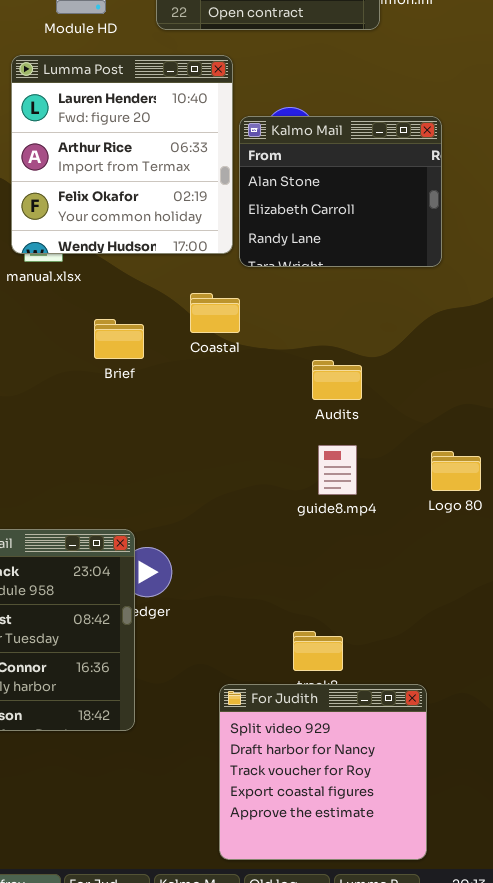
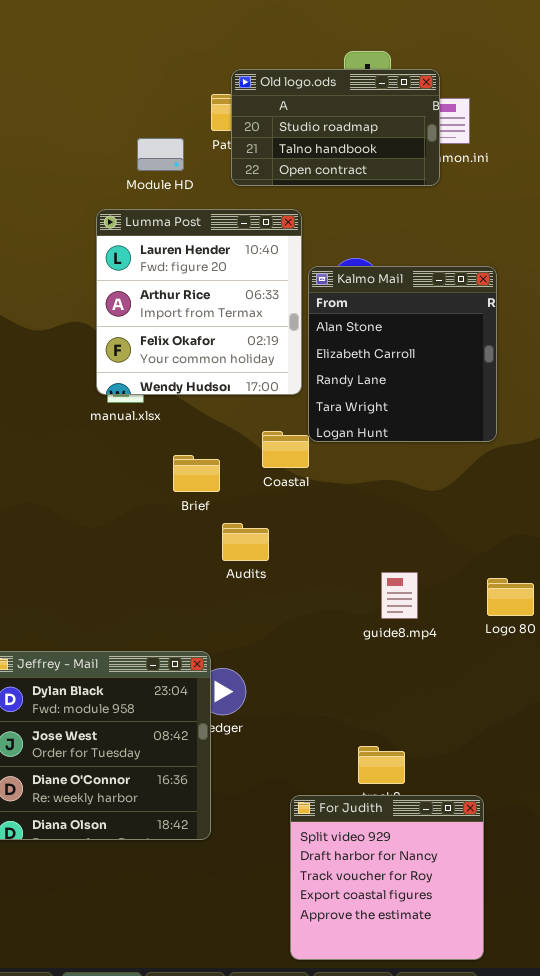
Kalmo Mail: [239,116,442,267] -> [308,266,497,442], resized
Audits: [312,360,362,400] -> [222,523,269,561], moved

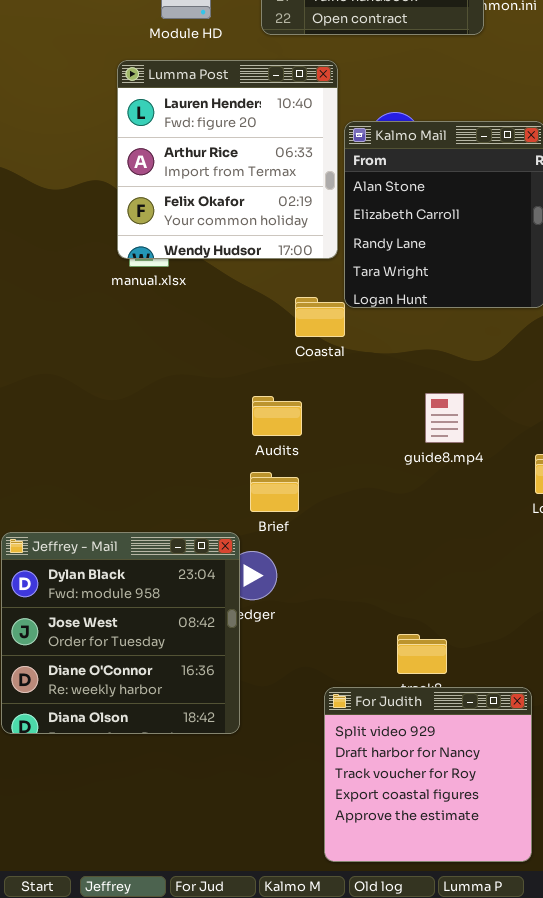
Brief: [173,455,220,492] -> [250,472,299,512], moved
guide8.mp4: [381,572,418,619] -> [425,393,464,443], moved

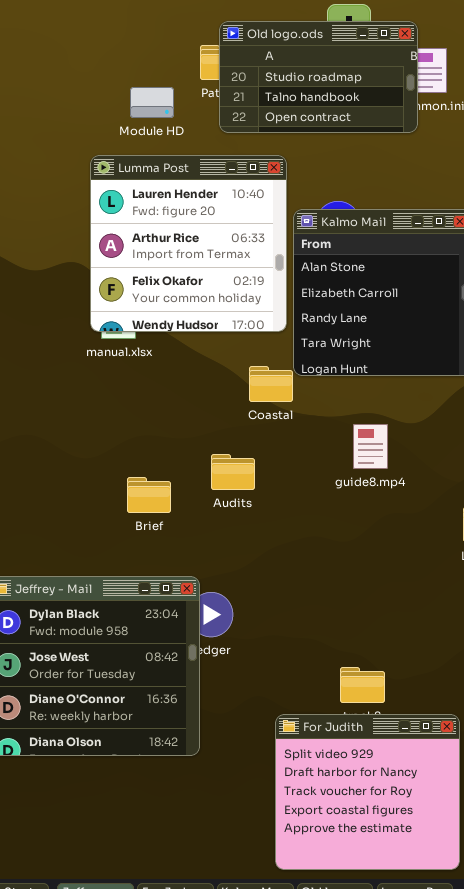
guide8.mp4: [425,393,464,443] -> [353,424,388,469], moved
Brief: [250,472,299,512] -> [127,477,171,513], moved

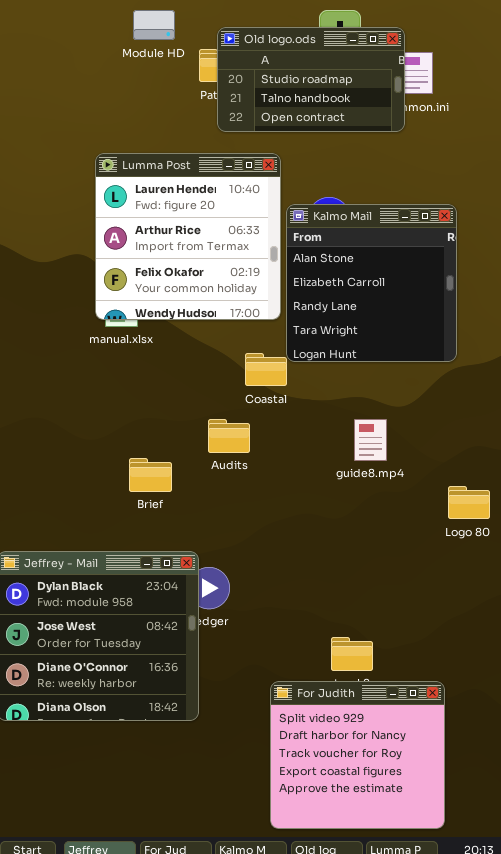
Module HD: [130,87,174,118] -> [133,10,175,40], moved
guide8.mp4: [353,424,388,469] -> [354,419,387,461], moved
Audits: [211,454,255,490] -> [208,419,250,453], moved

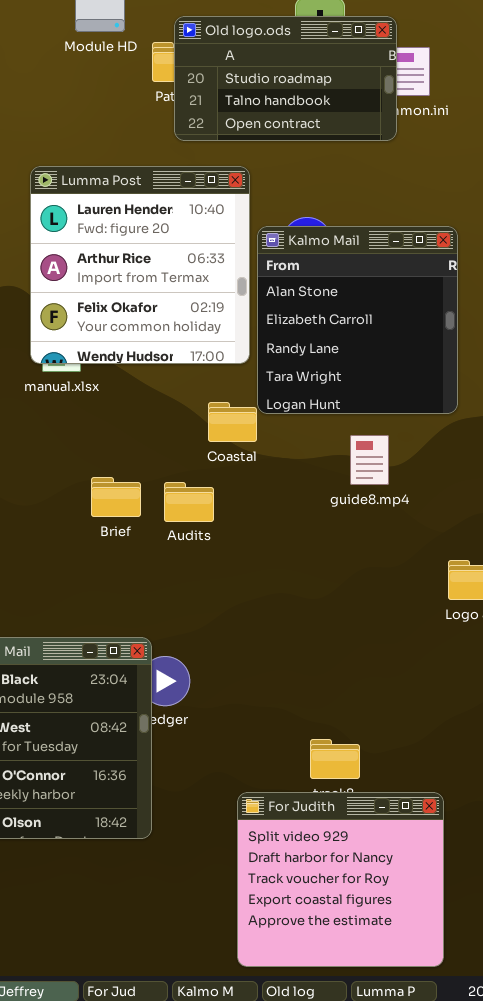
guide8.mp4: [354,419,387,461] -> [350,435,389,485], moved
Brief: [129,458,172,492] -> [91,477,141,517], moved

